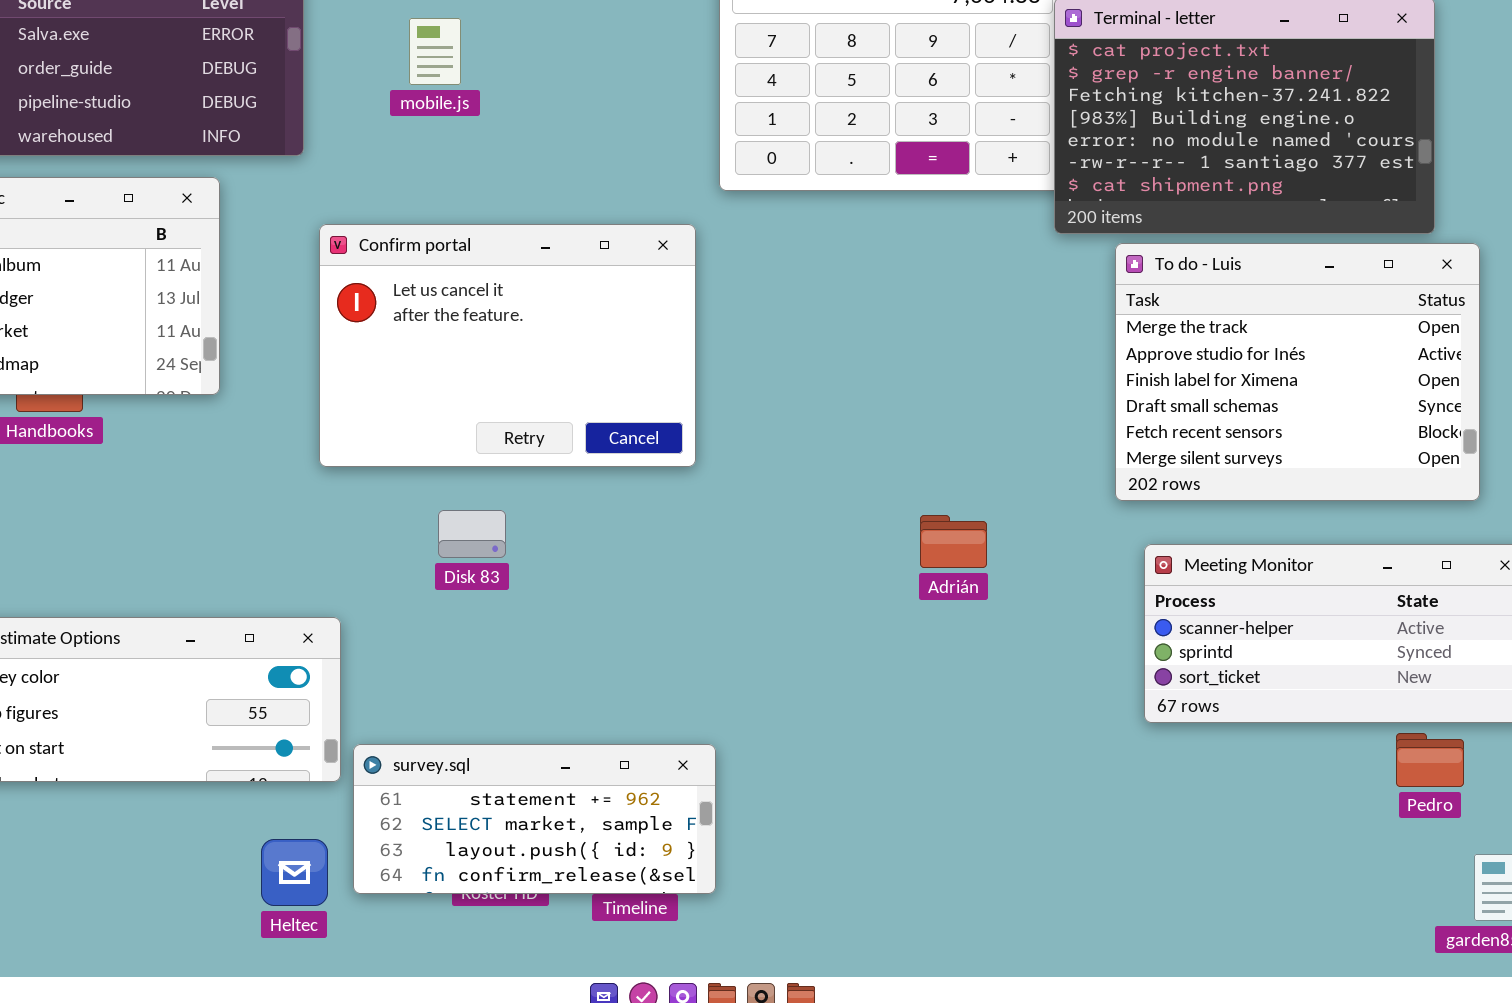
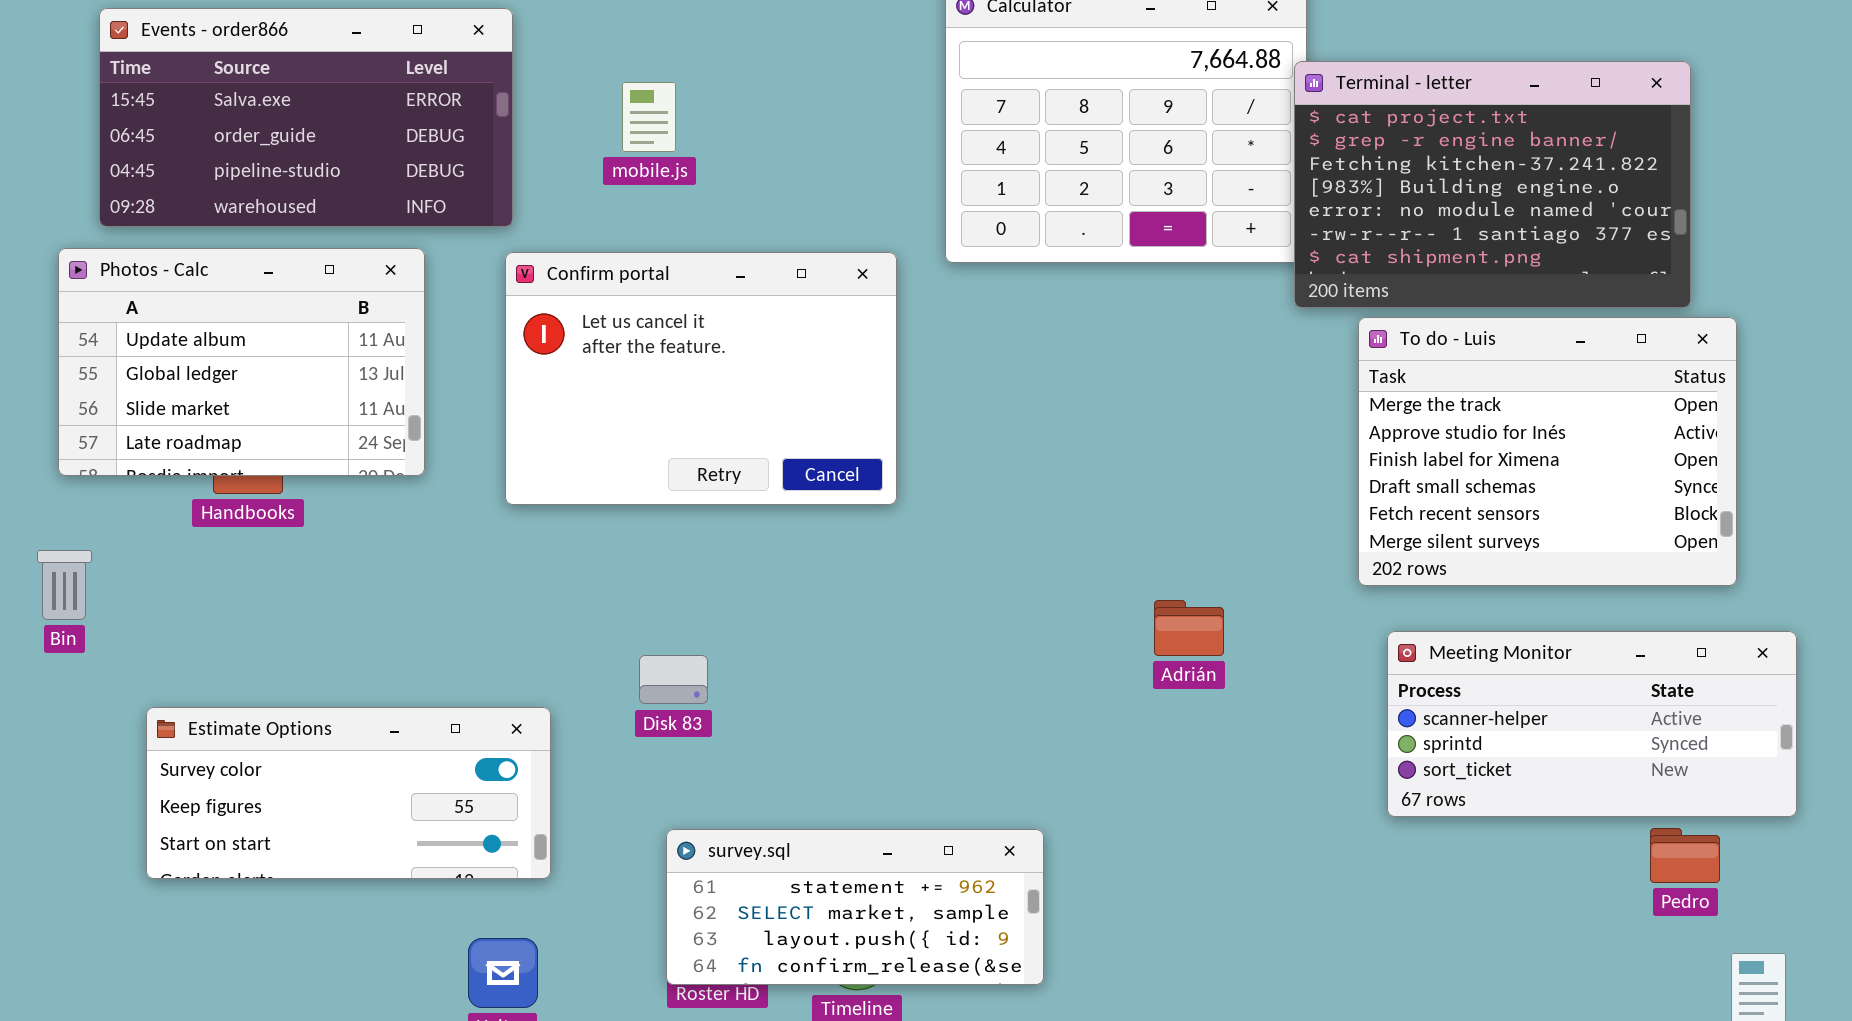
Confirm portal: [319,224,696,467] -> [505,252,897,505], moved
Disk 83: [438,510,506,558] -> [639,655,708,704], moved
survey.sql: [353,744,716,894] -> [666,829,1044,985], moved

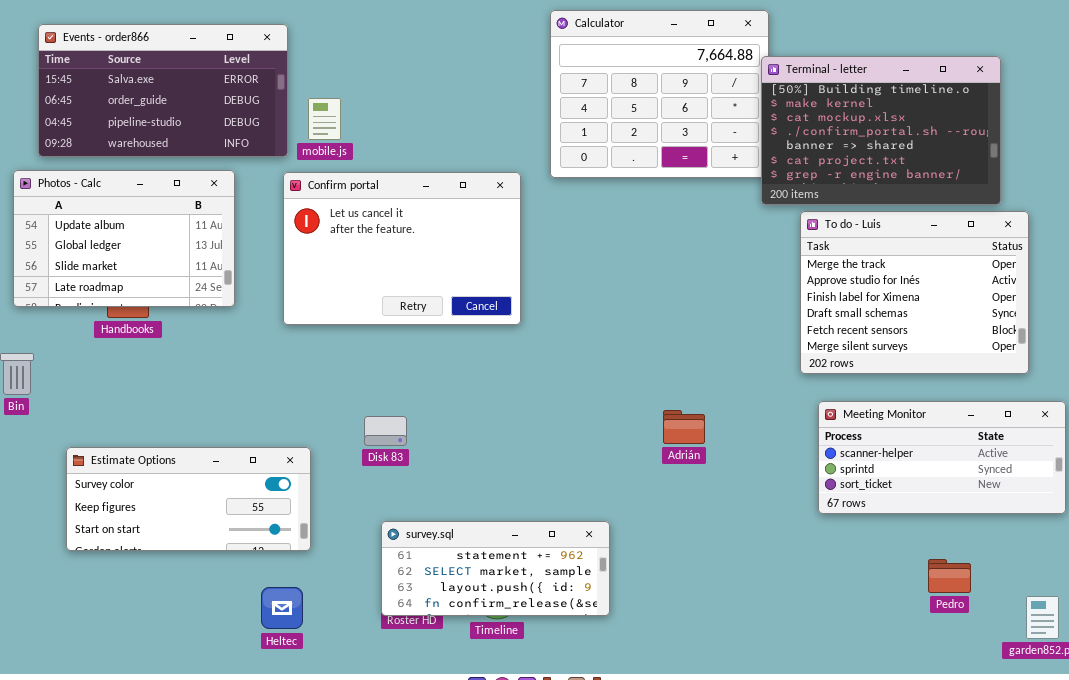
Terminal - letter: [1294,61,1691,308] -> [761,56,1001,205], scrolled up 5 rows
mobile.js: [622,82,676,152] -> [308,98,341,140], moved
Adrián: [1154,600,1224,656] -> [663,410,705,444], moved
Pedro: [1650,828,1720,883] -> [928,559,971,593], moved

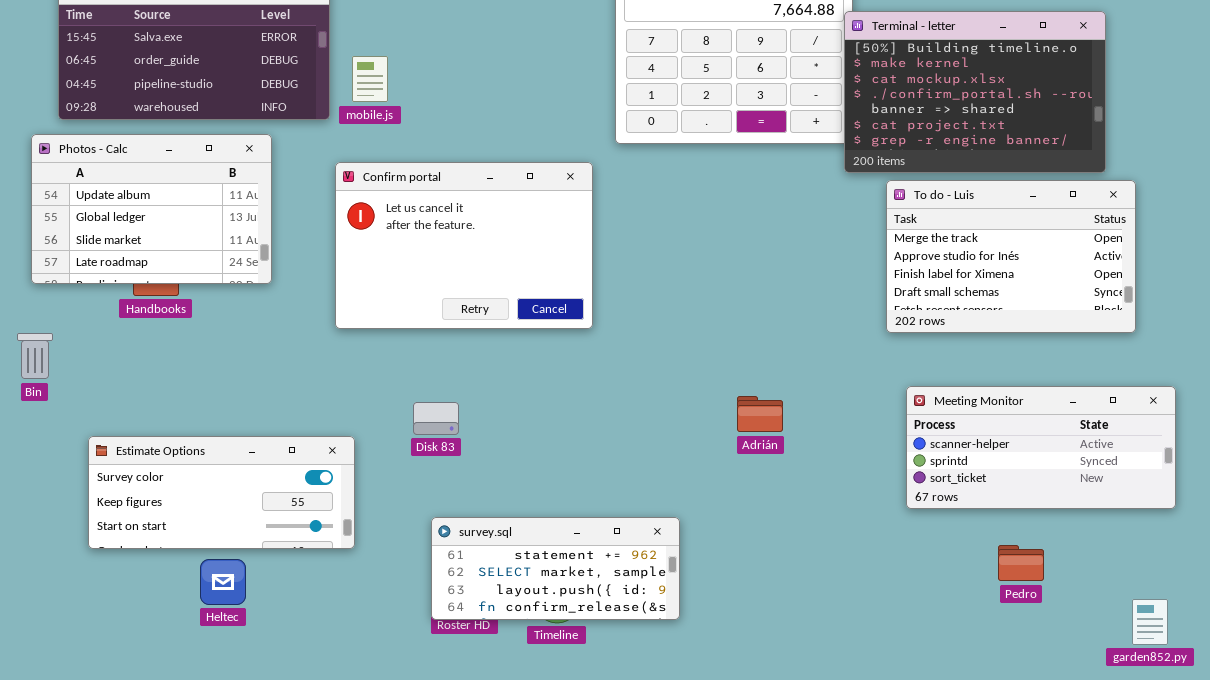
Confirm portal: [283,172,521,325] -> [335,162,593,329], moved
To do - Luis: [800,211,1029,374] -> [886,180,1136,333], resized
Pedro: [928,559,971,593] -> [998,545,1044,581], moved
Heltec: [261,587,303,629] -> [200,559,246,605], moved

